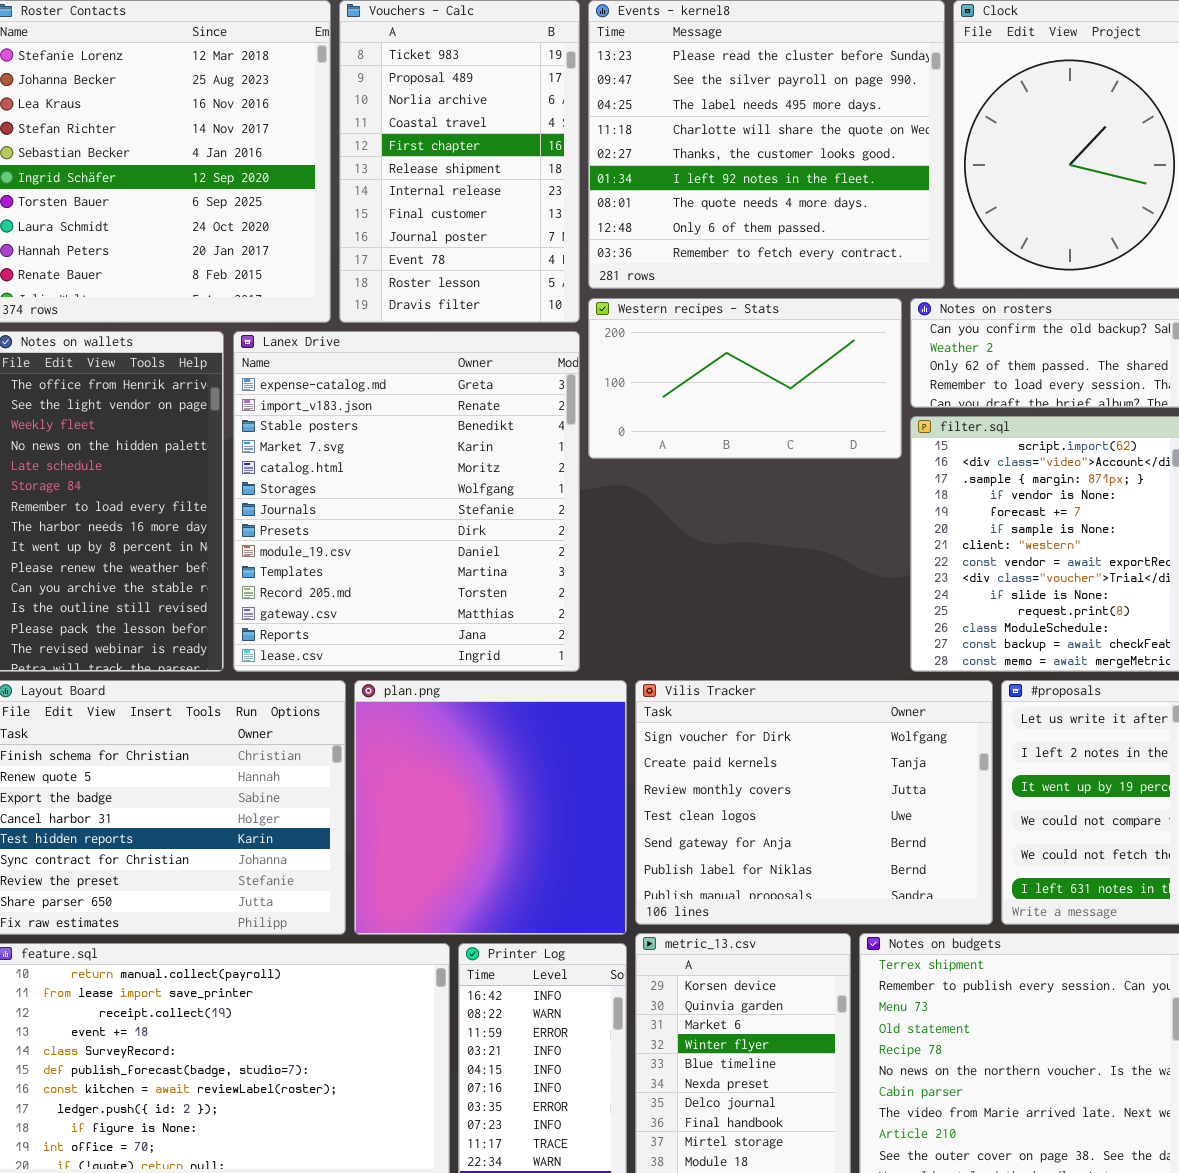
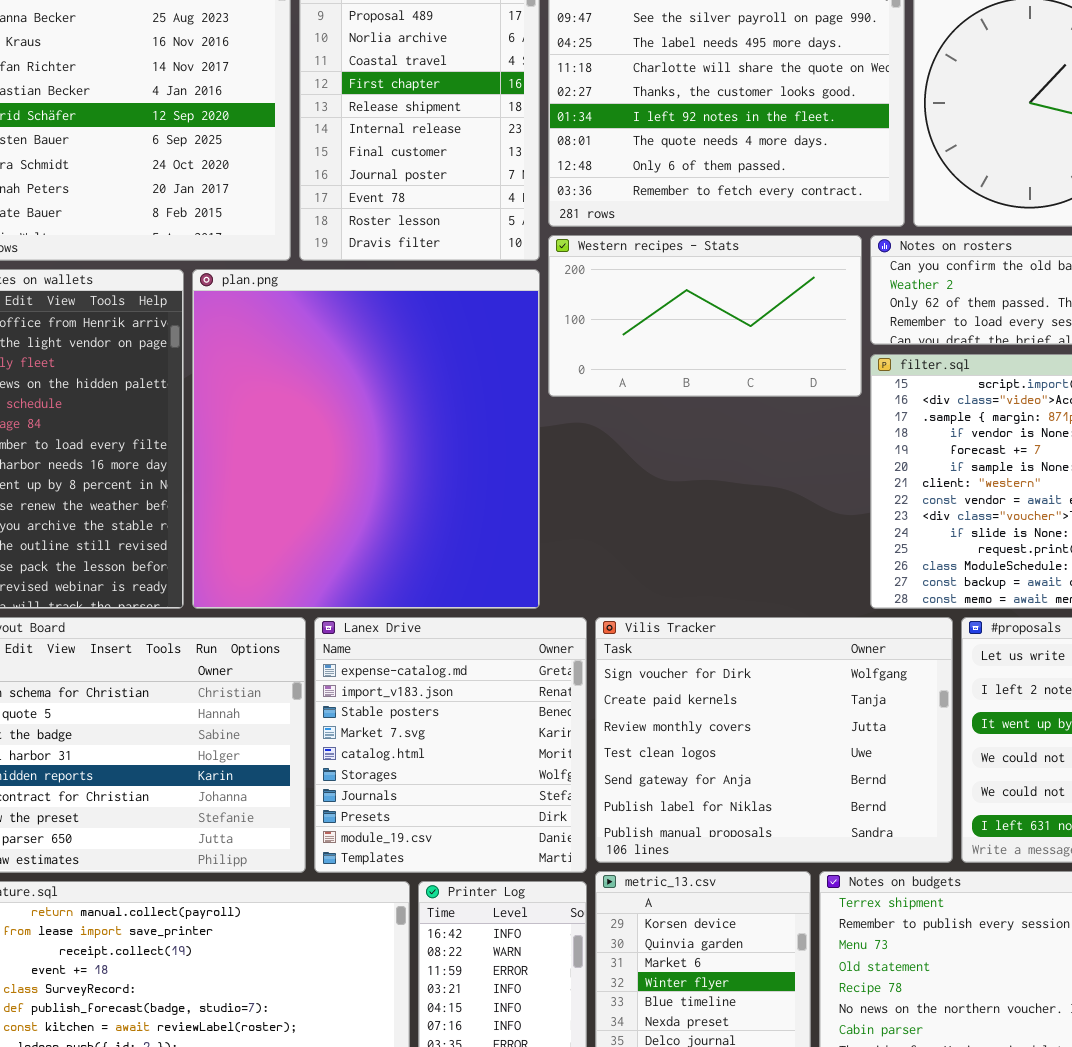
Lanex Drive: [233,331,580,672] -> [314,617,587,873], moved, resized
plan.png: [354,680,627,935] -> [192,269,540,609], moved, resized

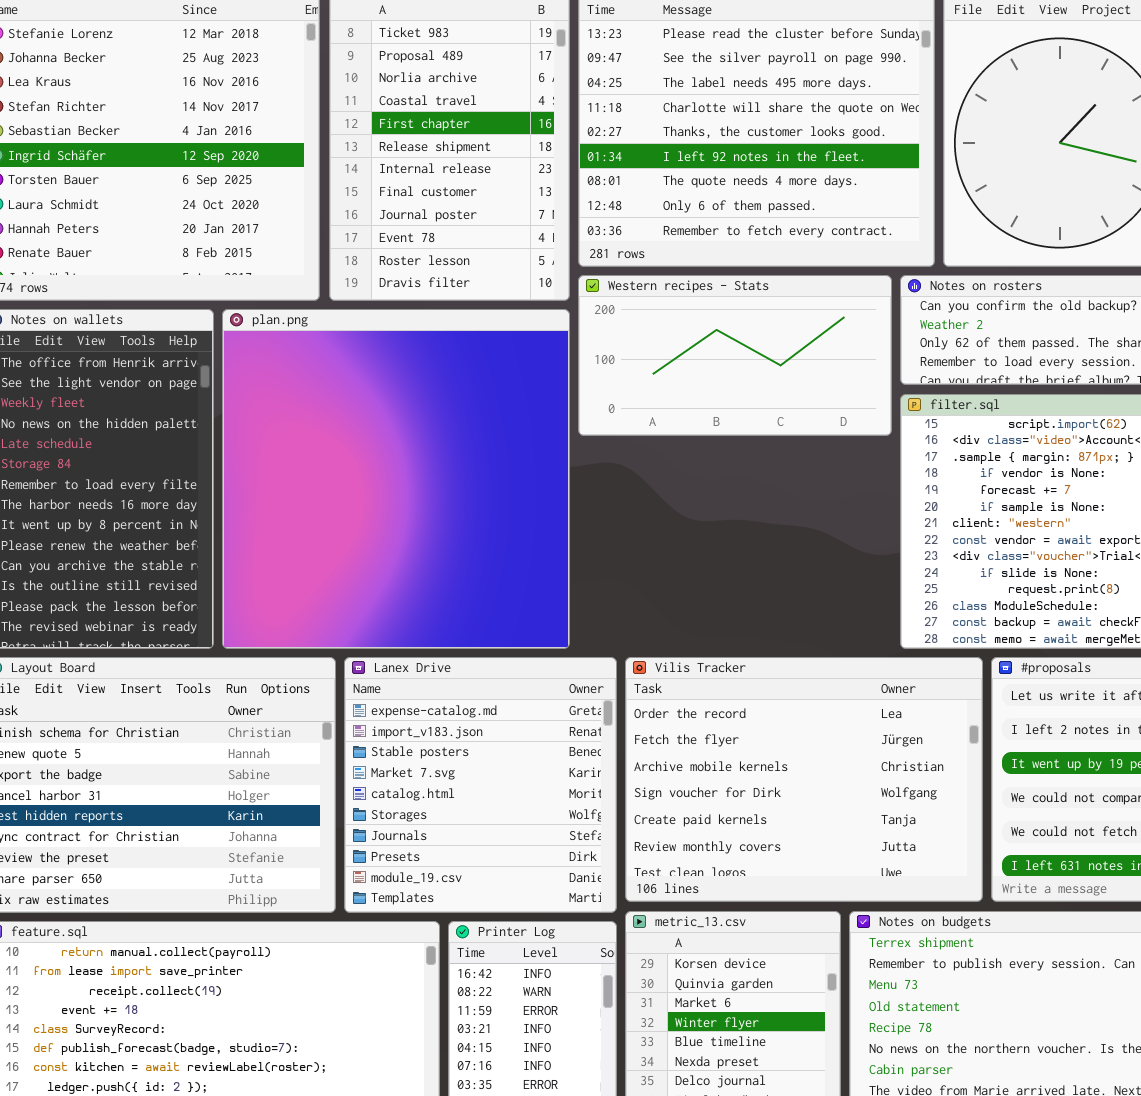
Vilis Tracker: [595,617,953,863] -> [625,657,983,902], scrolled up 3 rows

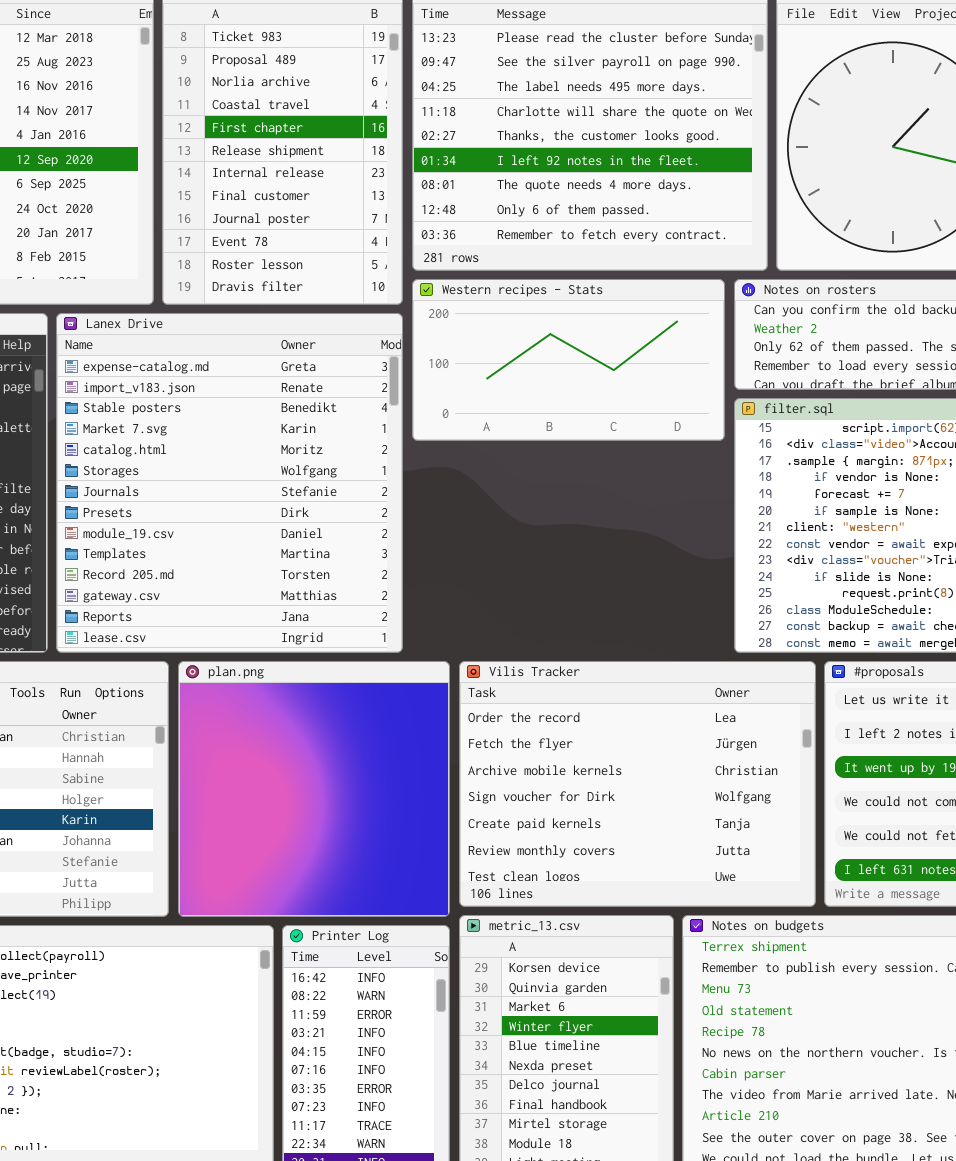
plan.png: [222,309,570,649] -> [178,661,450,917], moved, resized
Lanex Drive: [344,657,617,913] -> [56,313,403,653], moved, resized

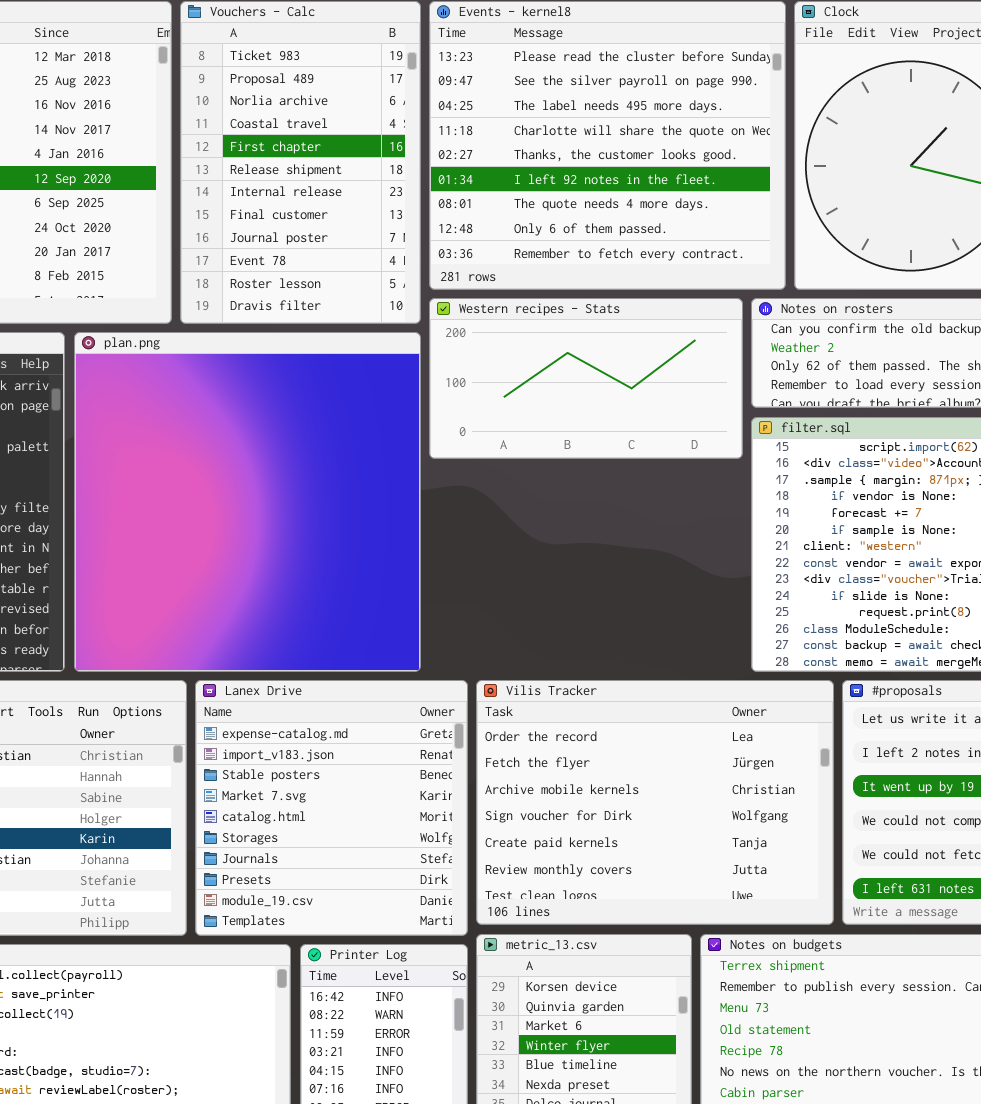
Lanex Drive: [56,313,403,653] -> [195,680,468,936], moved, resized
plan.png: [178,661,450,917] -> [74,332,421,672], moved, resized

